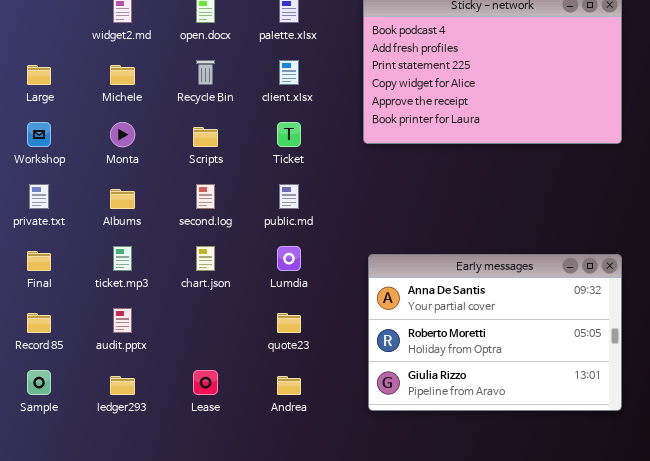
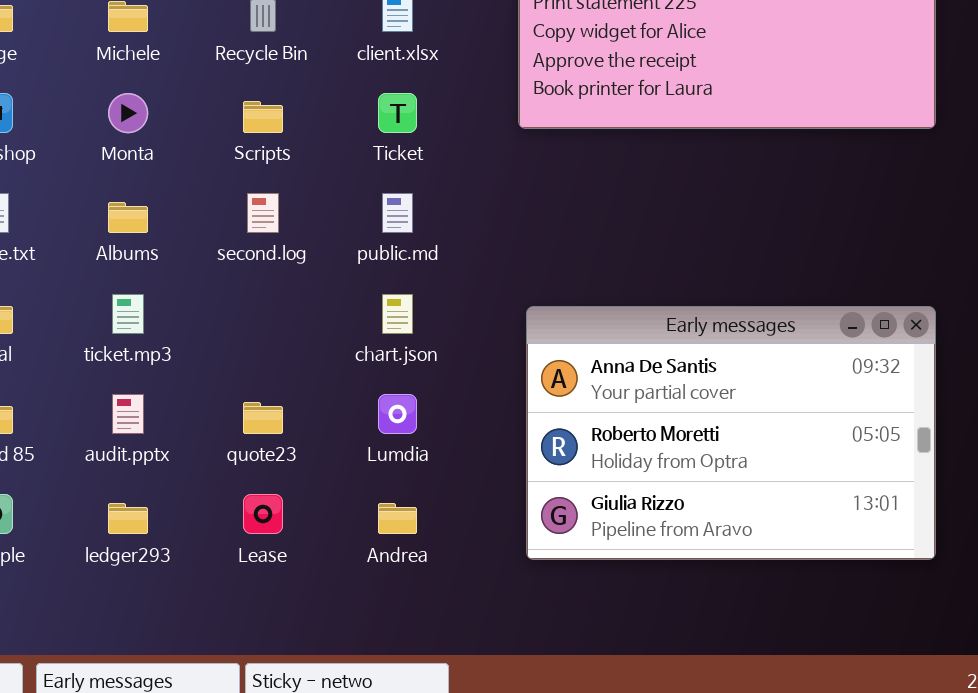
chart.json: [196,246,215,271] -> [382,294,413,334], moved
Lumdia: [277,246,301,271] -> [378,394,417,434], moved
quote23: [277,313,301,333] -> [243,402,283,434], moved

